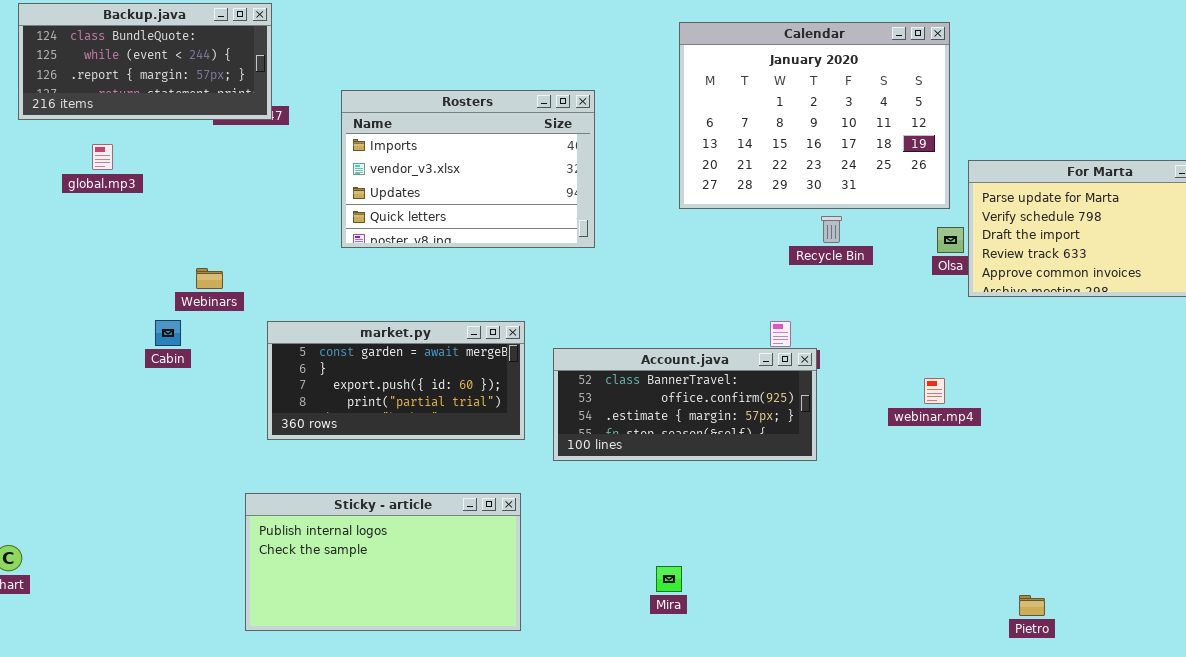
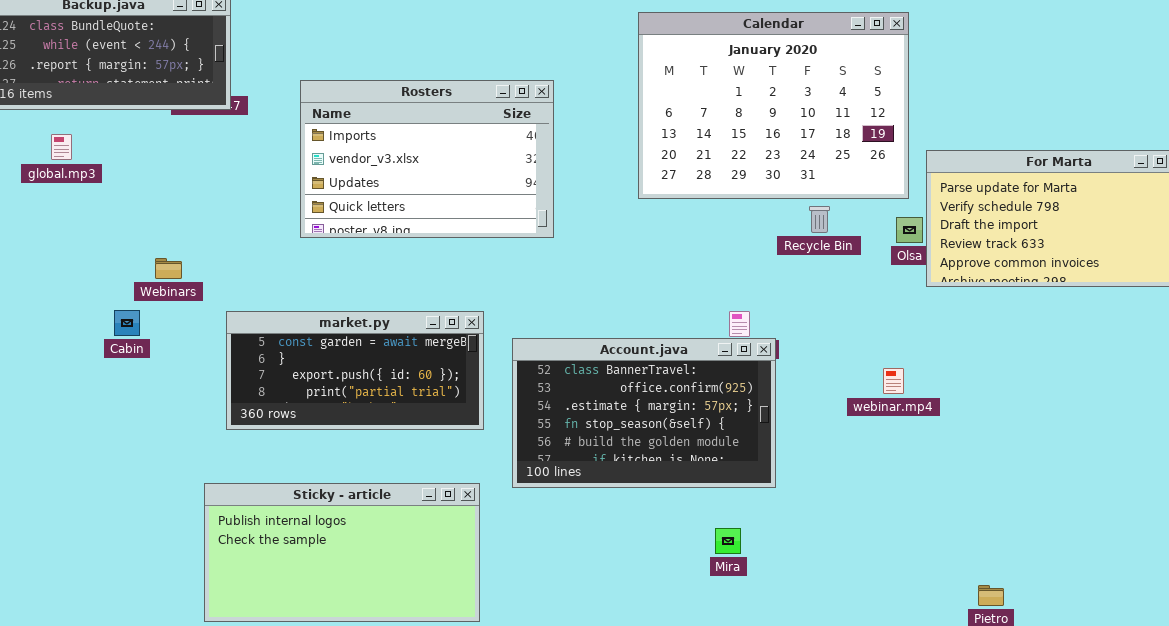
Recycle Bin: [821,216,842,243] -> [809,206,830,233], moved
Account.java: [553,348,817,461] -> [512,338,776,488], resized
Mira: [656,566,682,592] -> [715,528,741,554], moved

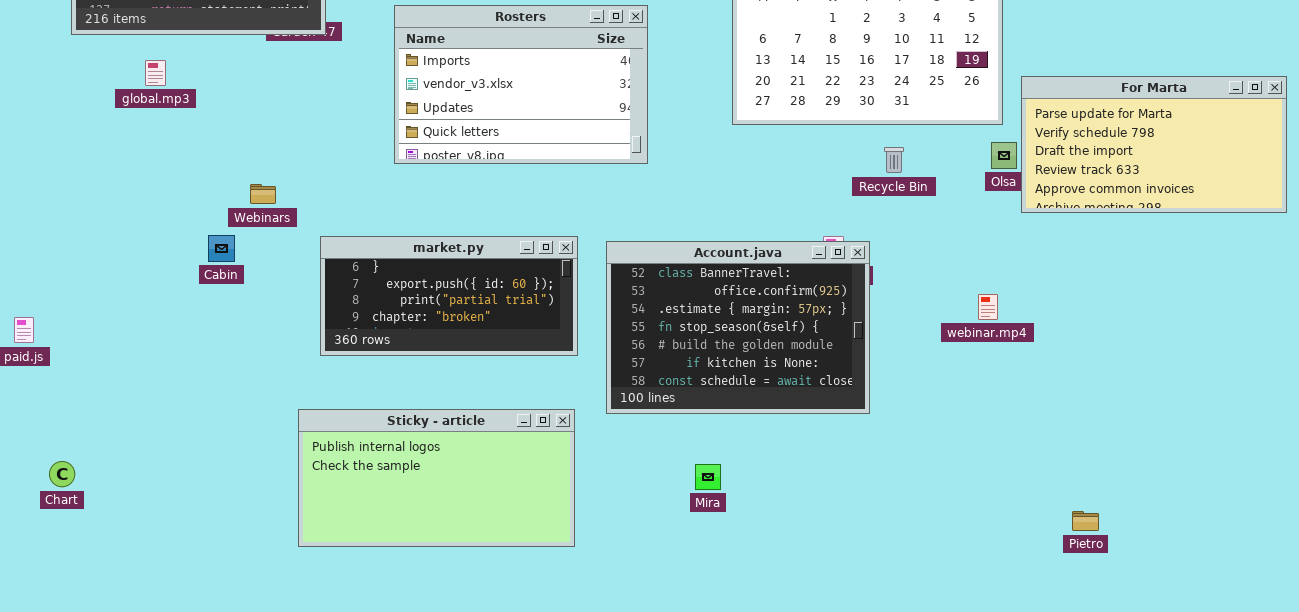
Recycle Bin: [809,206,830,233] -> [884,147,904,173], moved
market.py: [226,311,484,430] -> [320,236,578,356], scrolled down 1 row
Account.java: [512,338,776,488] -> [606,241,870,414], resized
Mira: [715,528,741,554] -> [695,464,721,490], moved

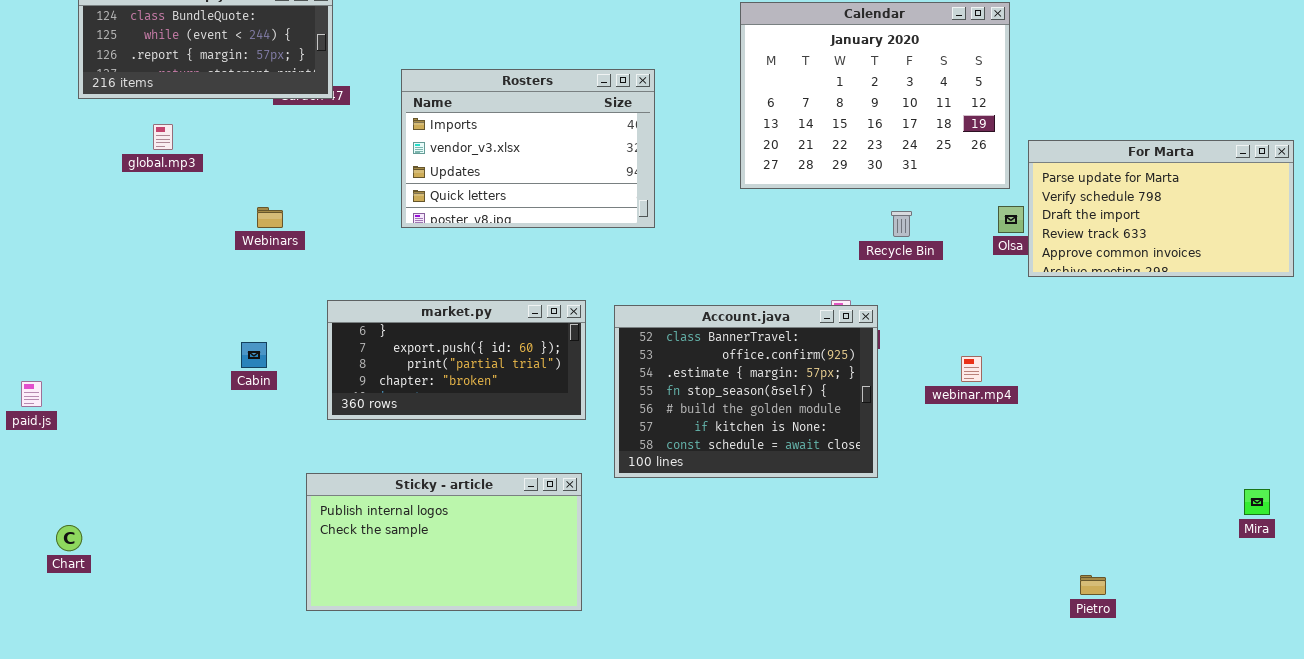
Webinars: [250,184,276,204] -> [257,207,283,228], moved
Cabin: [208,235,235,262] -> [241,342,267,368], moved
webinar.mp4: [978,294,998,320] -> [961,356,982,382], moved
Mira: [695,464,721,490] -> [1244,489,1270,515], moved

